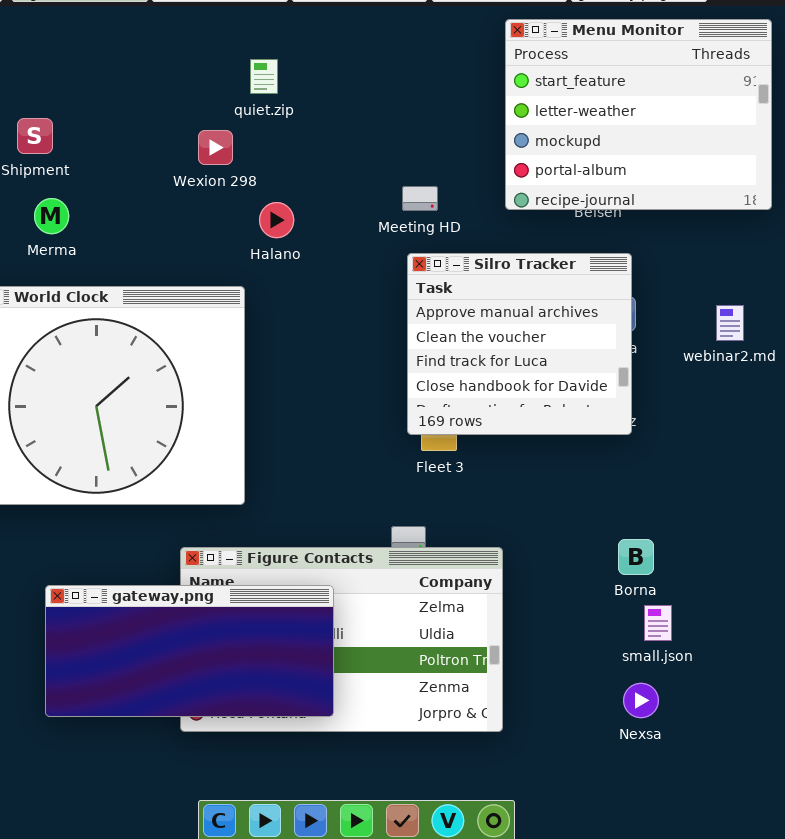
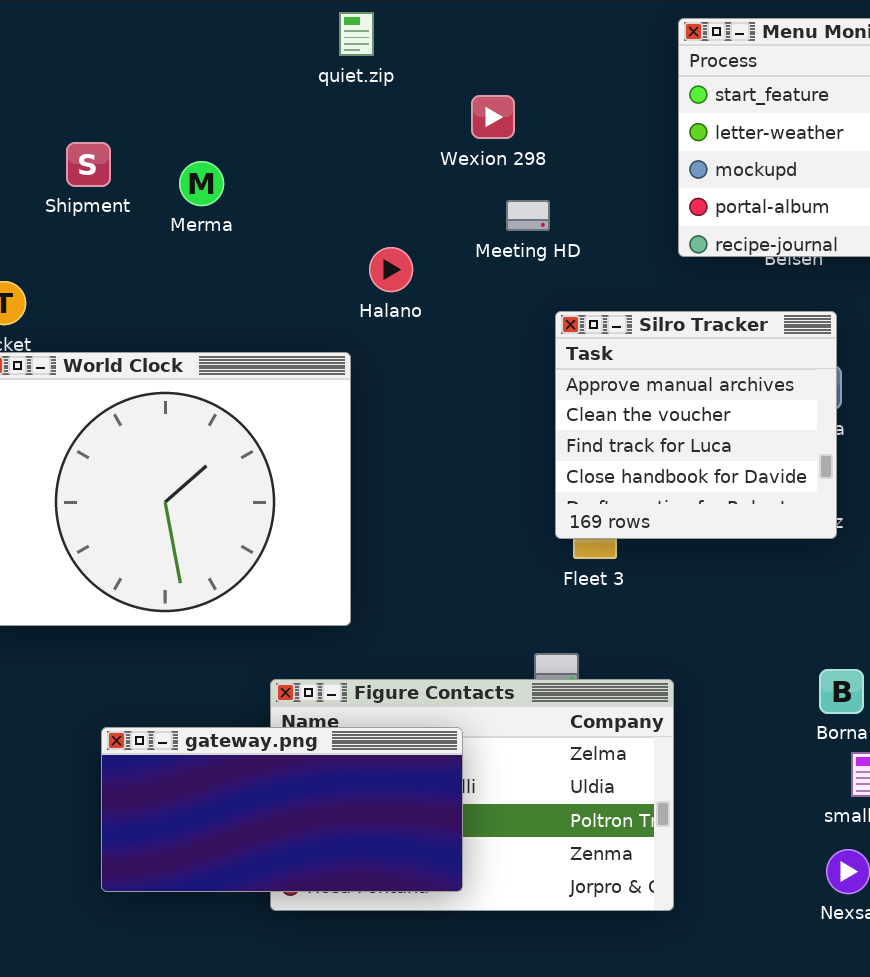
quiet.zip: [250,59,278,94] -> [339,12,374,56], moved
Wexion 298: [198,130,233,165] -> [471,95,515,139], moved
Meeting HD: [402,186,438,211] -> [506,200,550,231], moved
Merma: [34,198,69,234] -> [179,161,224,206], moved

